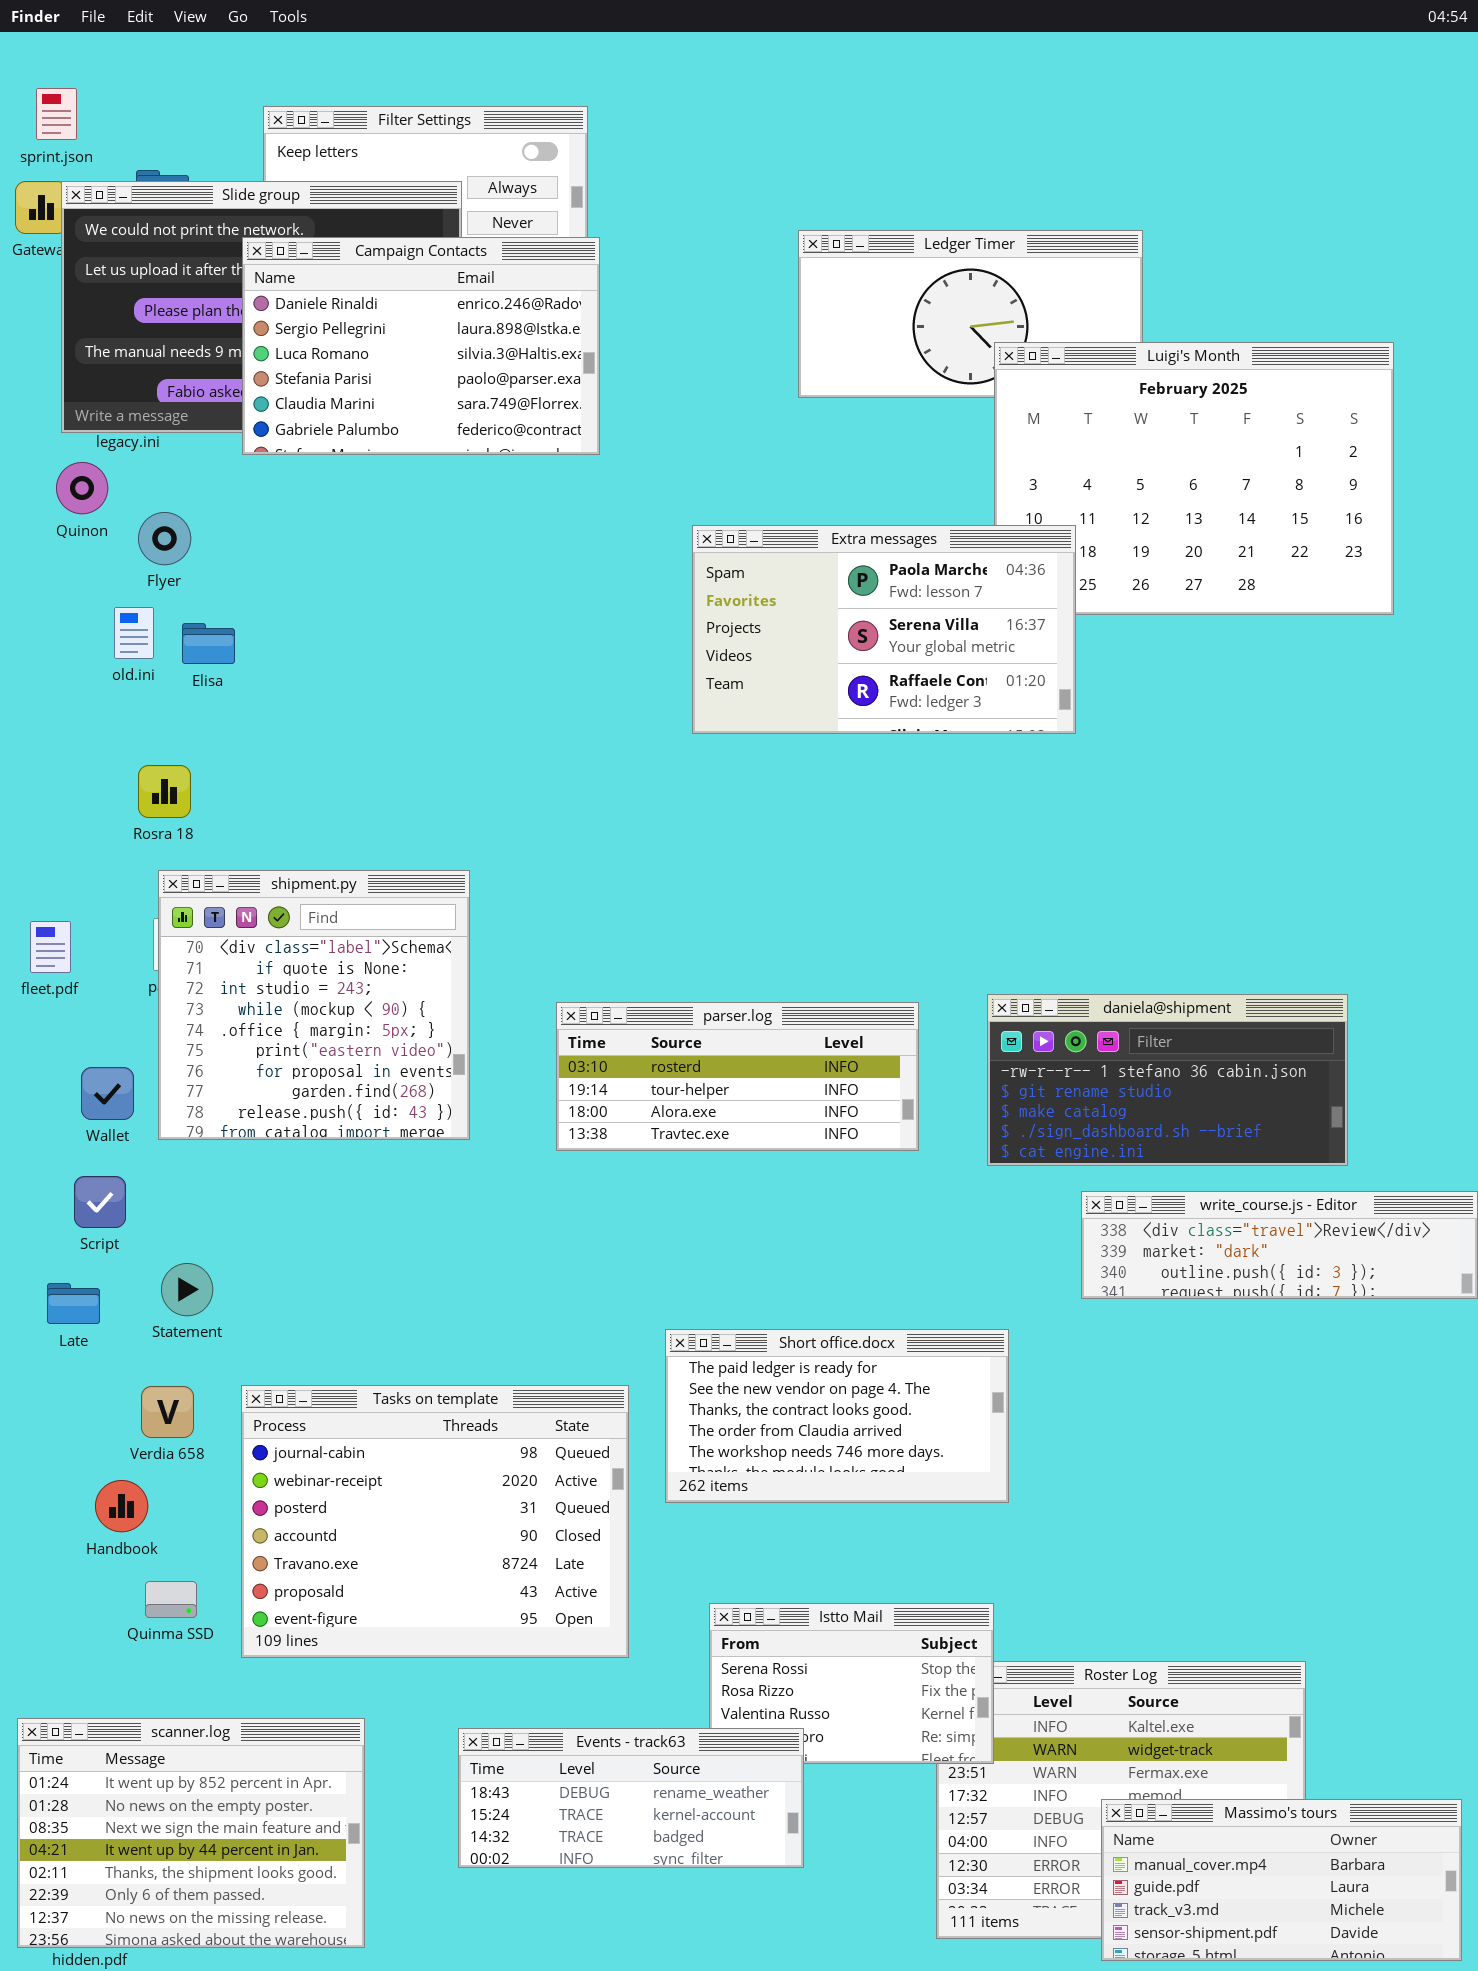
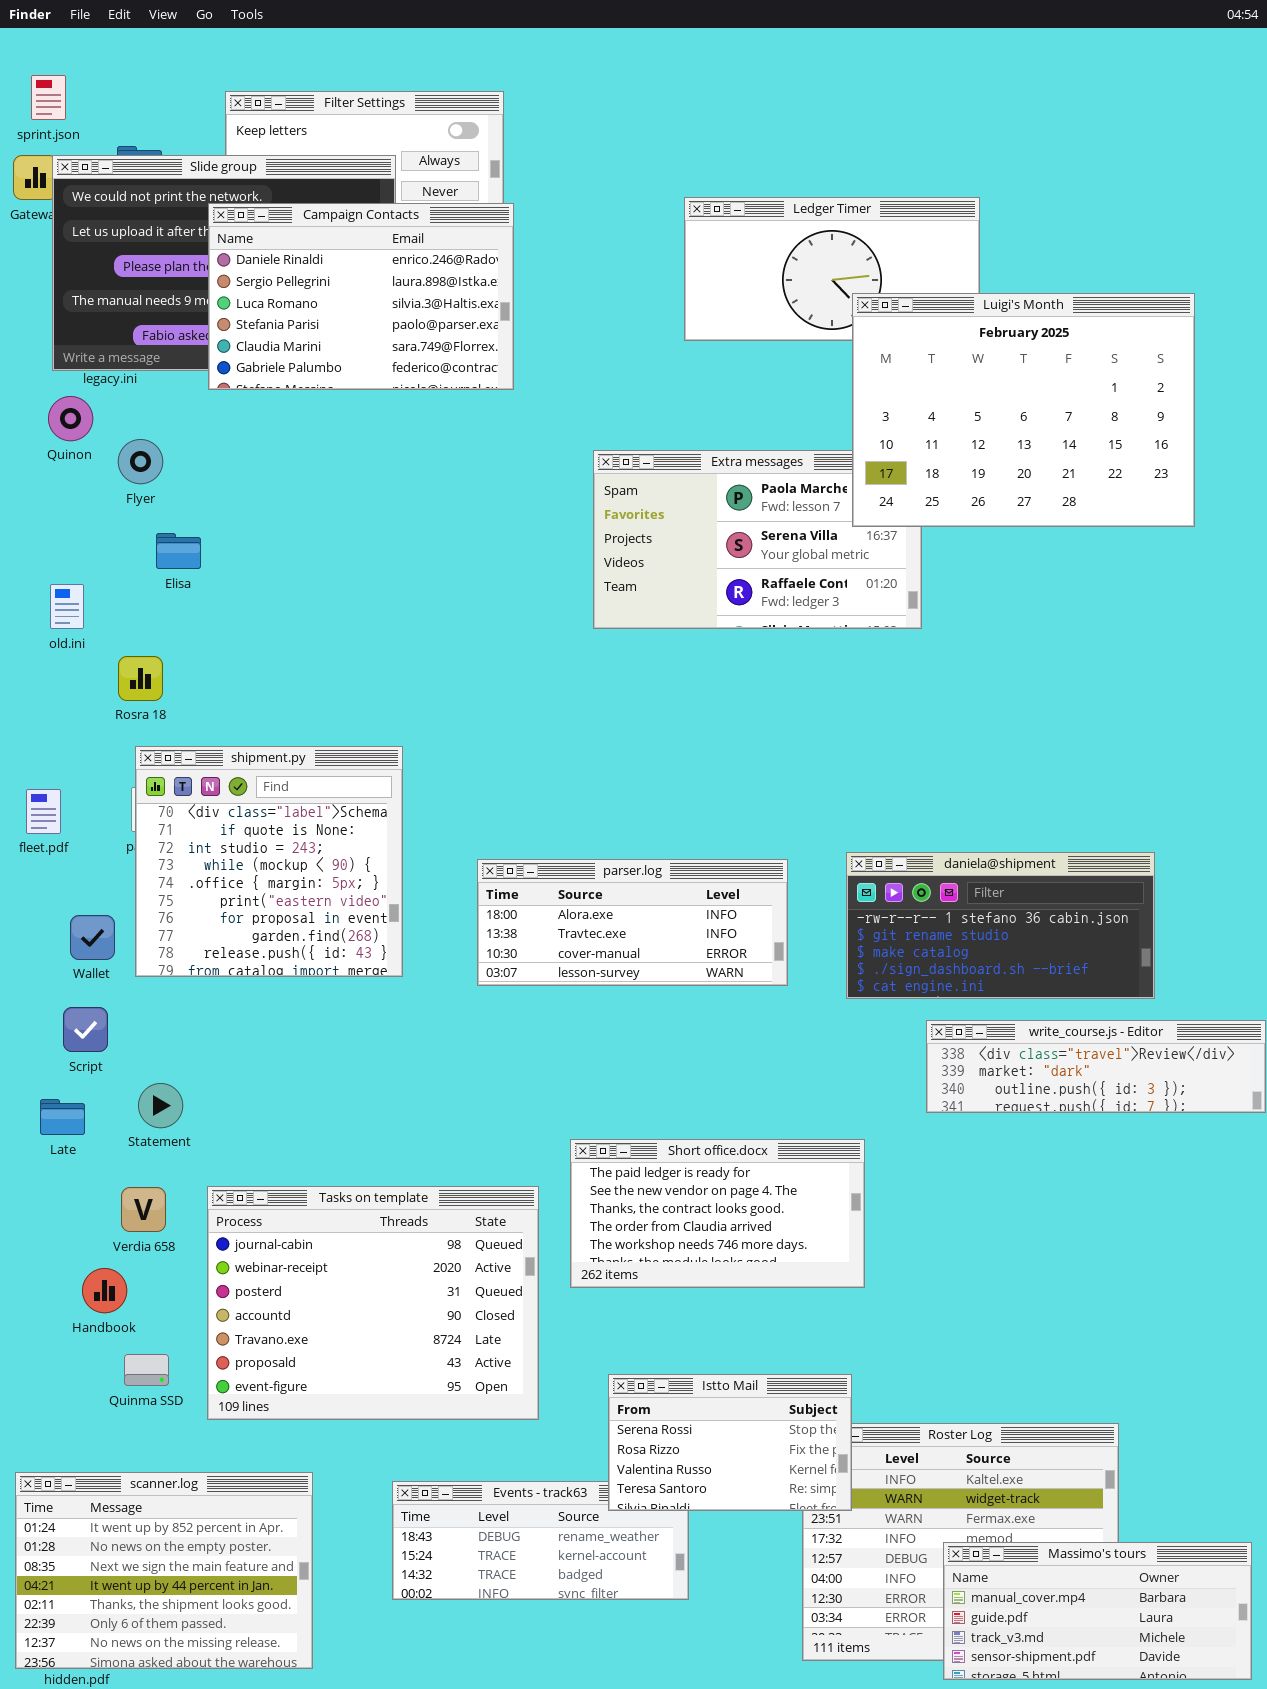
Luigi's Month: [994,342,1394,615] -> [852,293,1195,527], raised
old.ini: [114,607,154,659] -> [50,584,84,629], moved
parser.log: [556,1002,919,1151] -> [477,859,788,986], scrolled down 2 rows
Istto Mail: [709,1603,994,1764] -> [608,1374,852,1511], raised

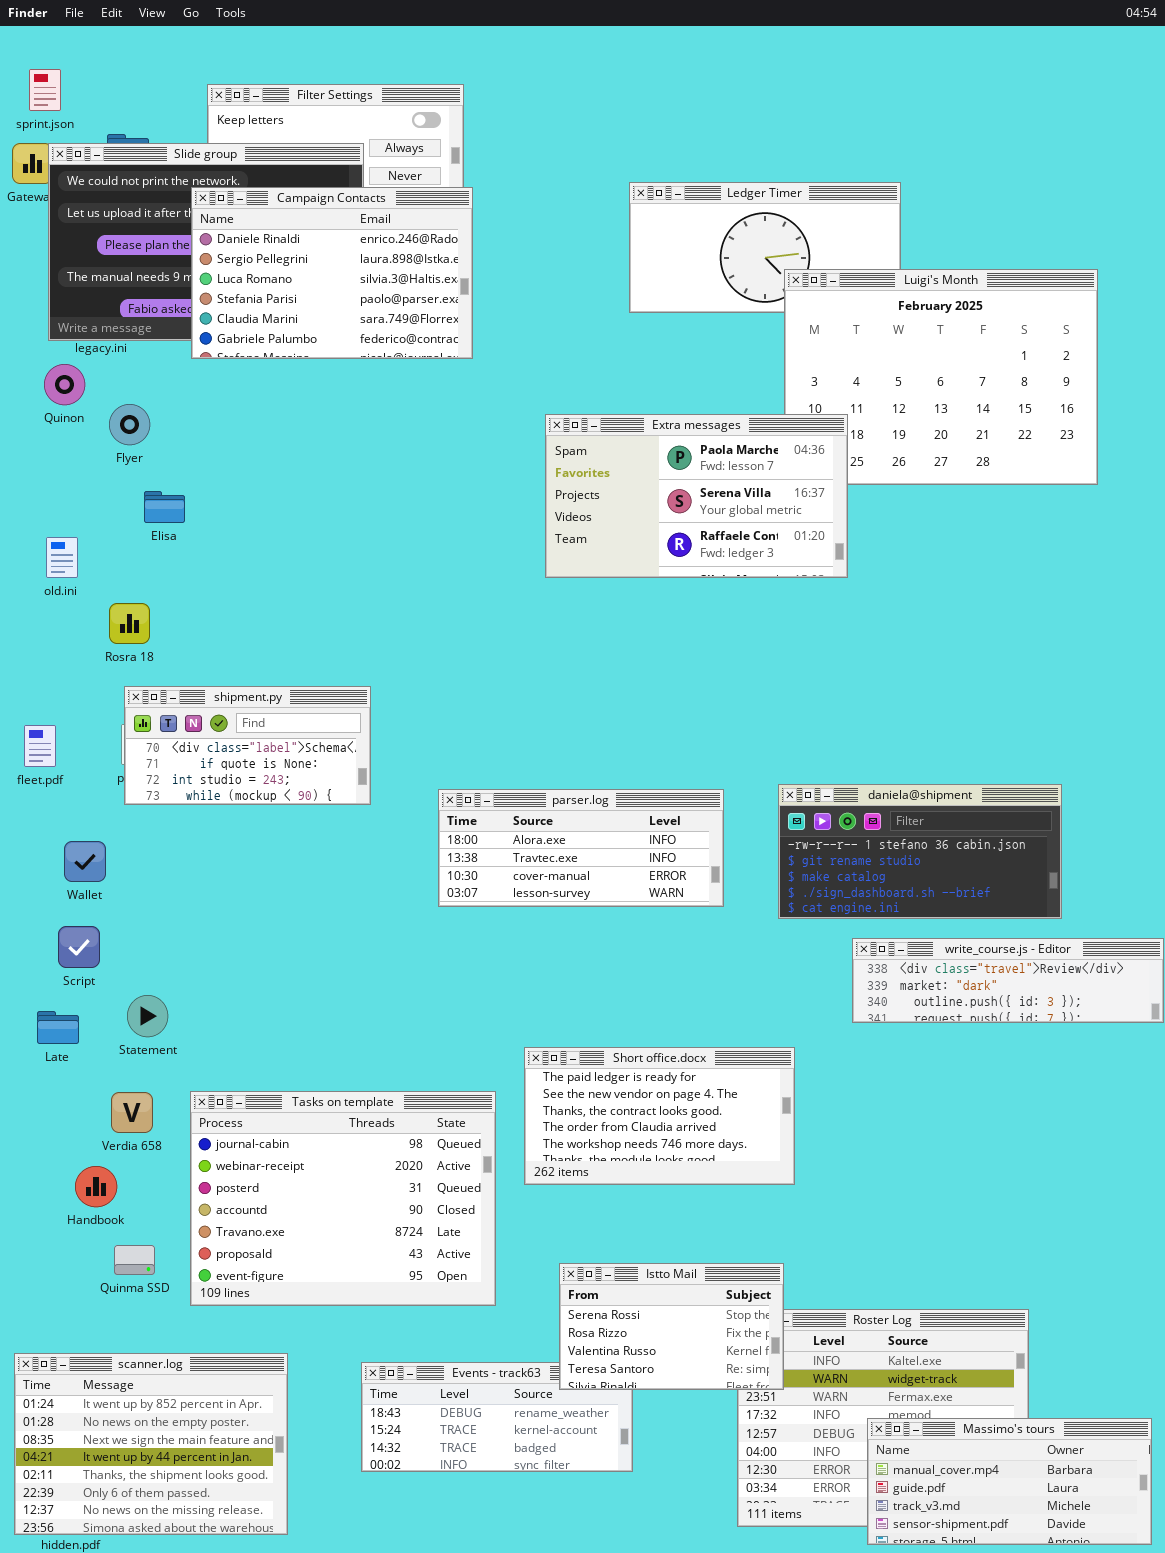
Extra messages: [593,450,922,629] -> [545,414,848,578], raised
shipment.py: [135,746,403,977] -> [124,686,371,805], resized

